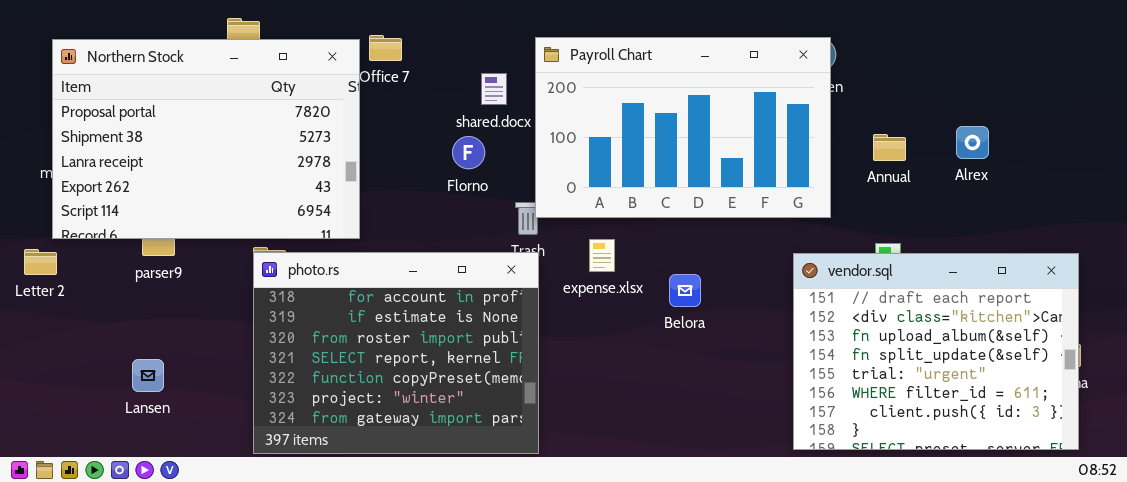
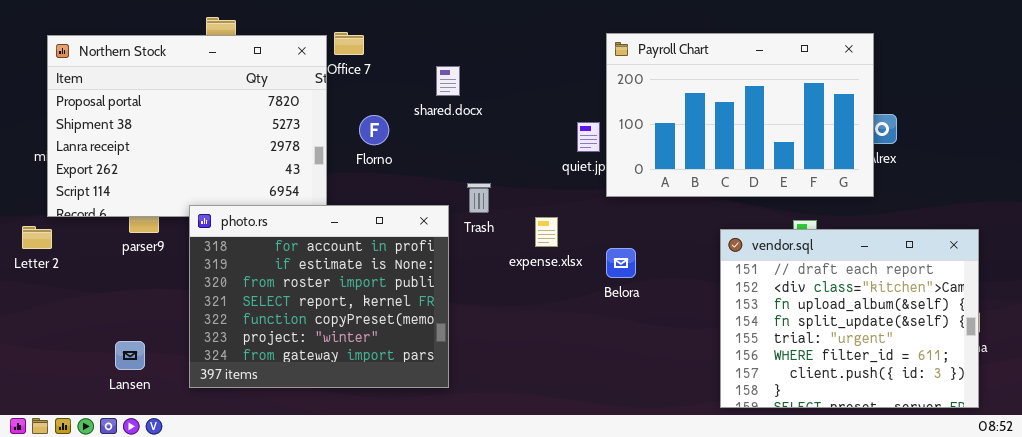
Payroll Chart: [535,37,831,218] -> [606,33,874,197], moved
Florno: [452,136,485,169] -> [359,115,389,145], moved
photo.rs: [253,252,539,454] -> [189,205,449,388], moved
Lansen: [132,359,164,392] -> [115,341,145,370], moved

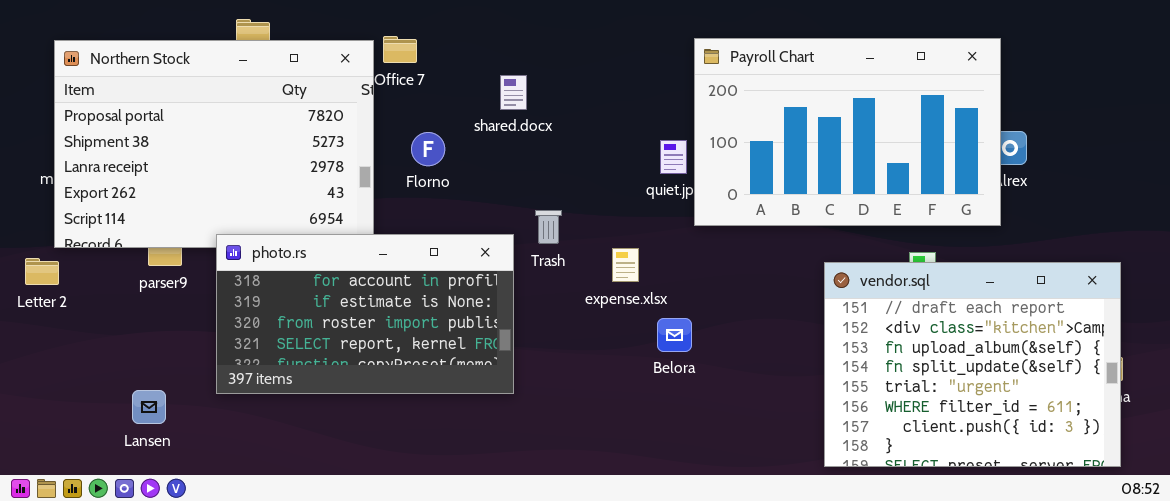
photo.rs: [189,205,449,388] -> [216,234,514,394], resized
Belora: [606,248,636,278] -> [657,318,692,352], moved

